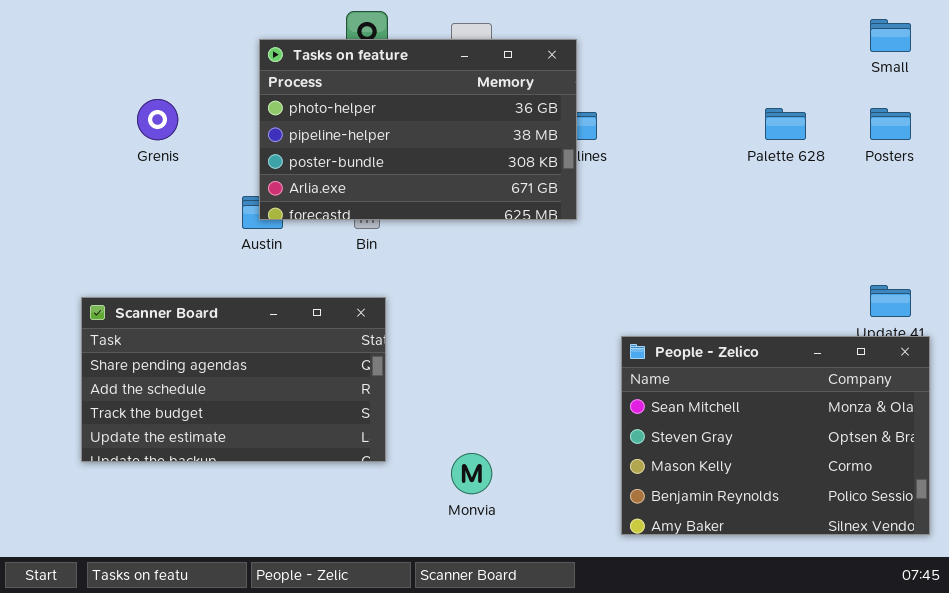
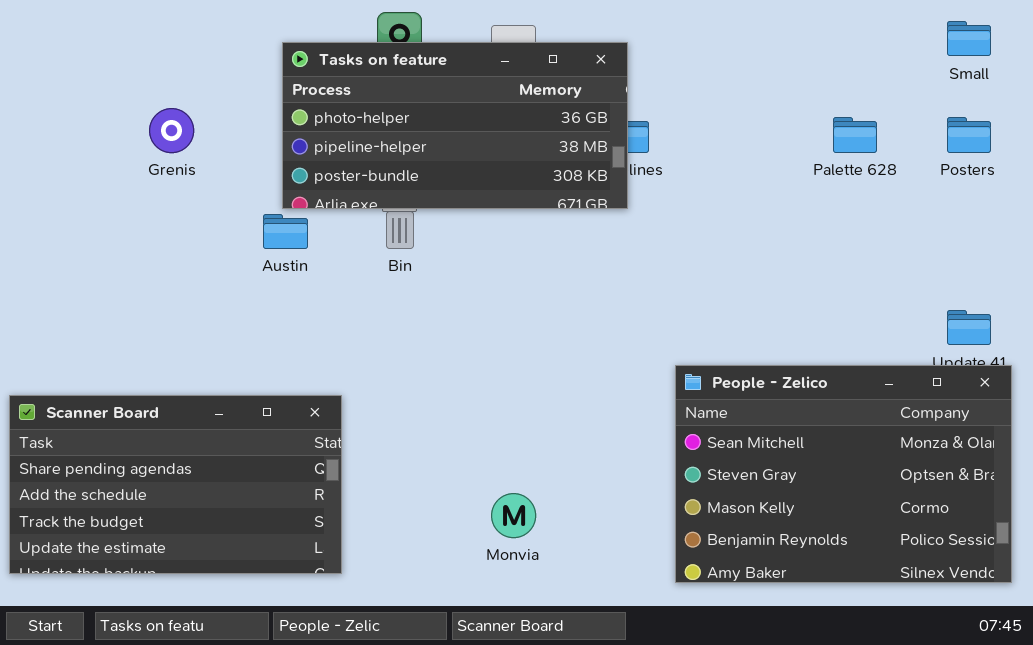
Tasks on feature: [259,39,577,220] -> [282,42,628,209], resized
Scanner Board: [81,297,386,462] -> [9,395,342,574], moved

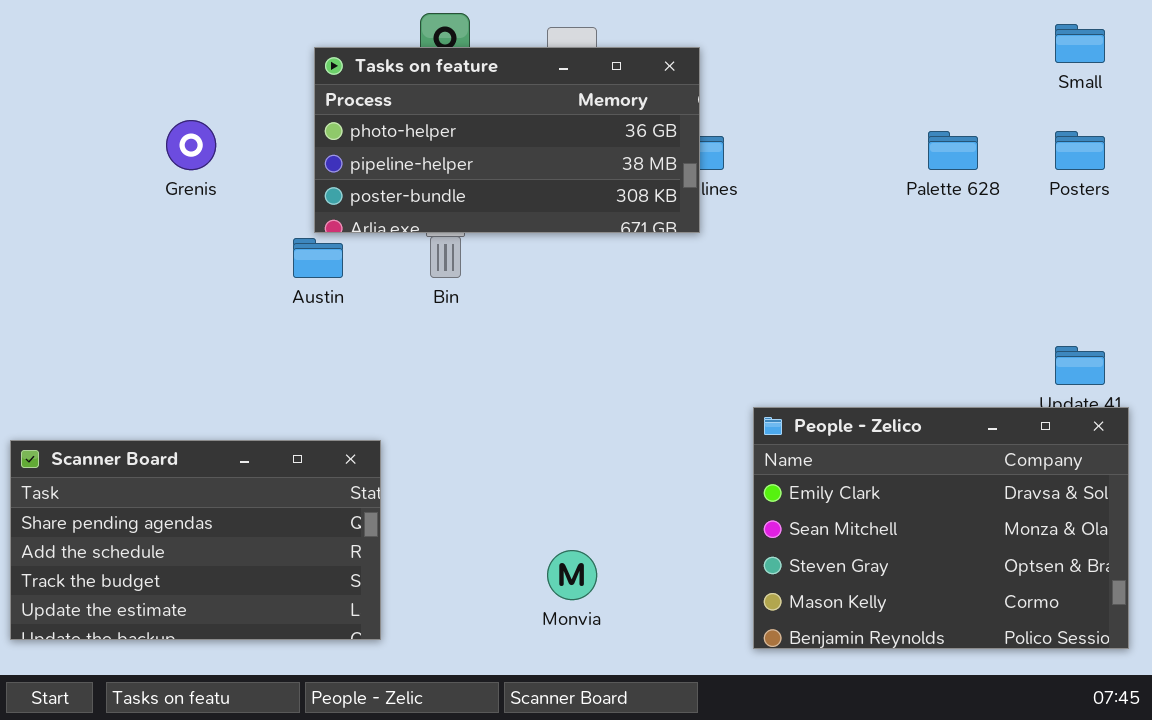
People - Zelico: [675,365,1012,583] -> [753,407,1129,649], scrolled up 1 row

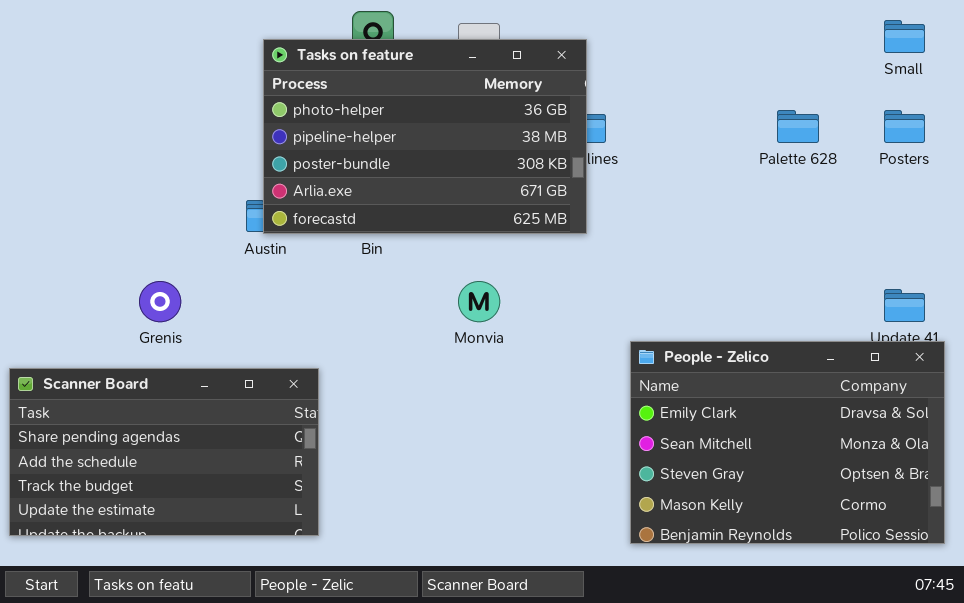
Tasks on feature: [314,47,700,233] -> [263,39,587,234], resized
Grenis: [166,120,216,170] -> [139,281,181,322], moved
Monvia: [547,550,597,600] -> [458,281,500,322], moved

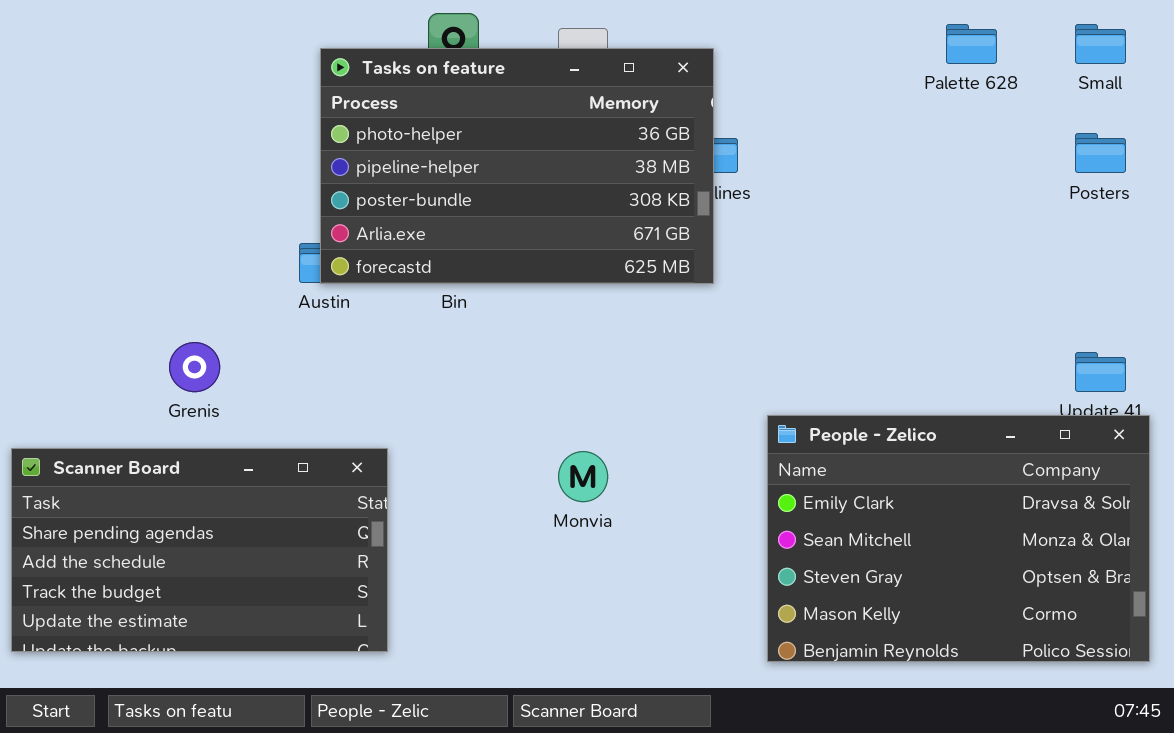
Palette 628: [777,110,819,143] -> [946,24,997,64], moved
Monvia: [458,281,500,322] -> [558,451,608,502], moved

